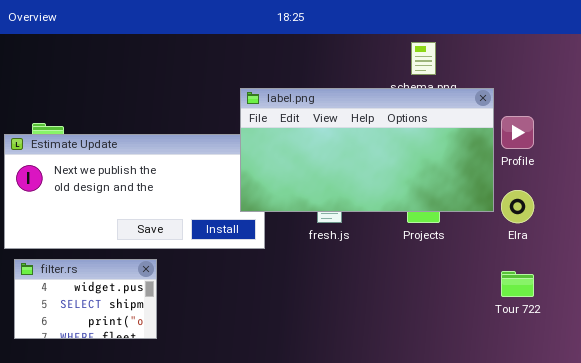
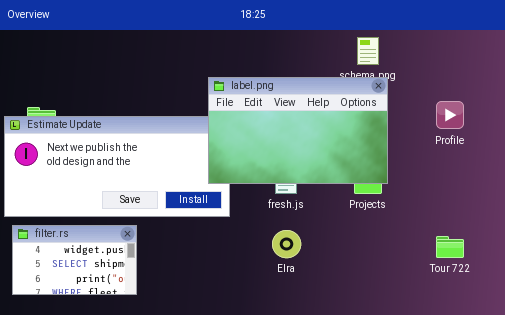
label.png: [240,88,494,212] -> [208,77,388,184], resized
Elra: [501,190,534,223] -> [272,230,301,258], moved

